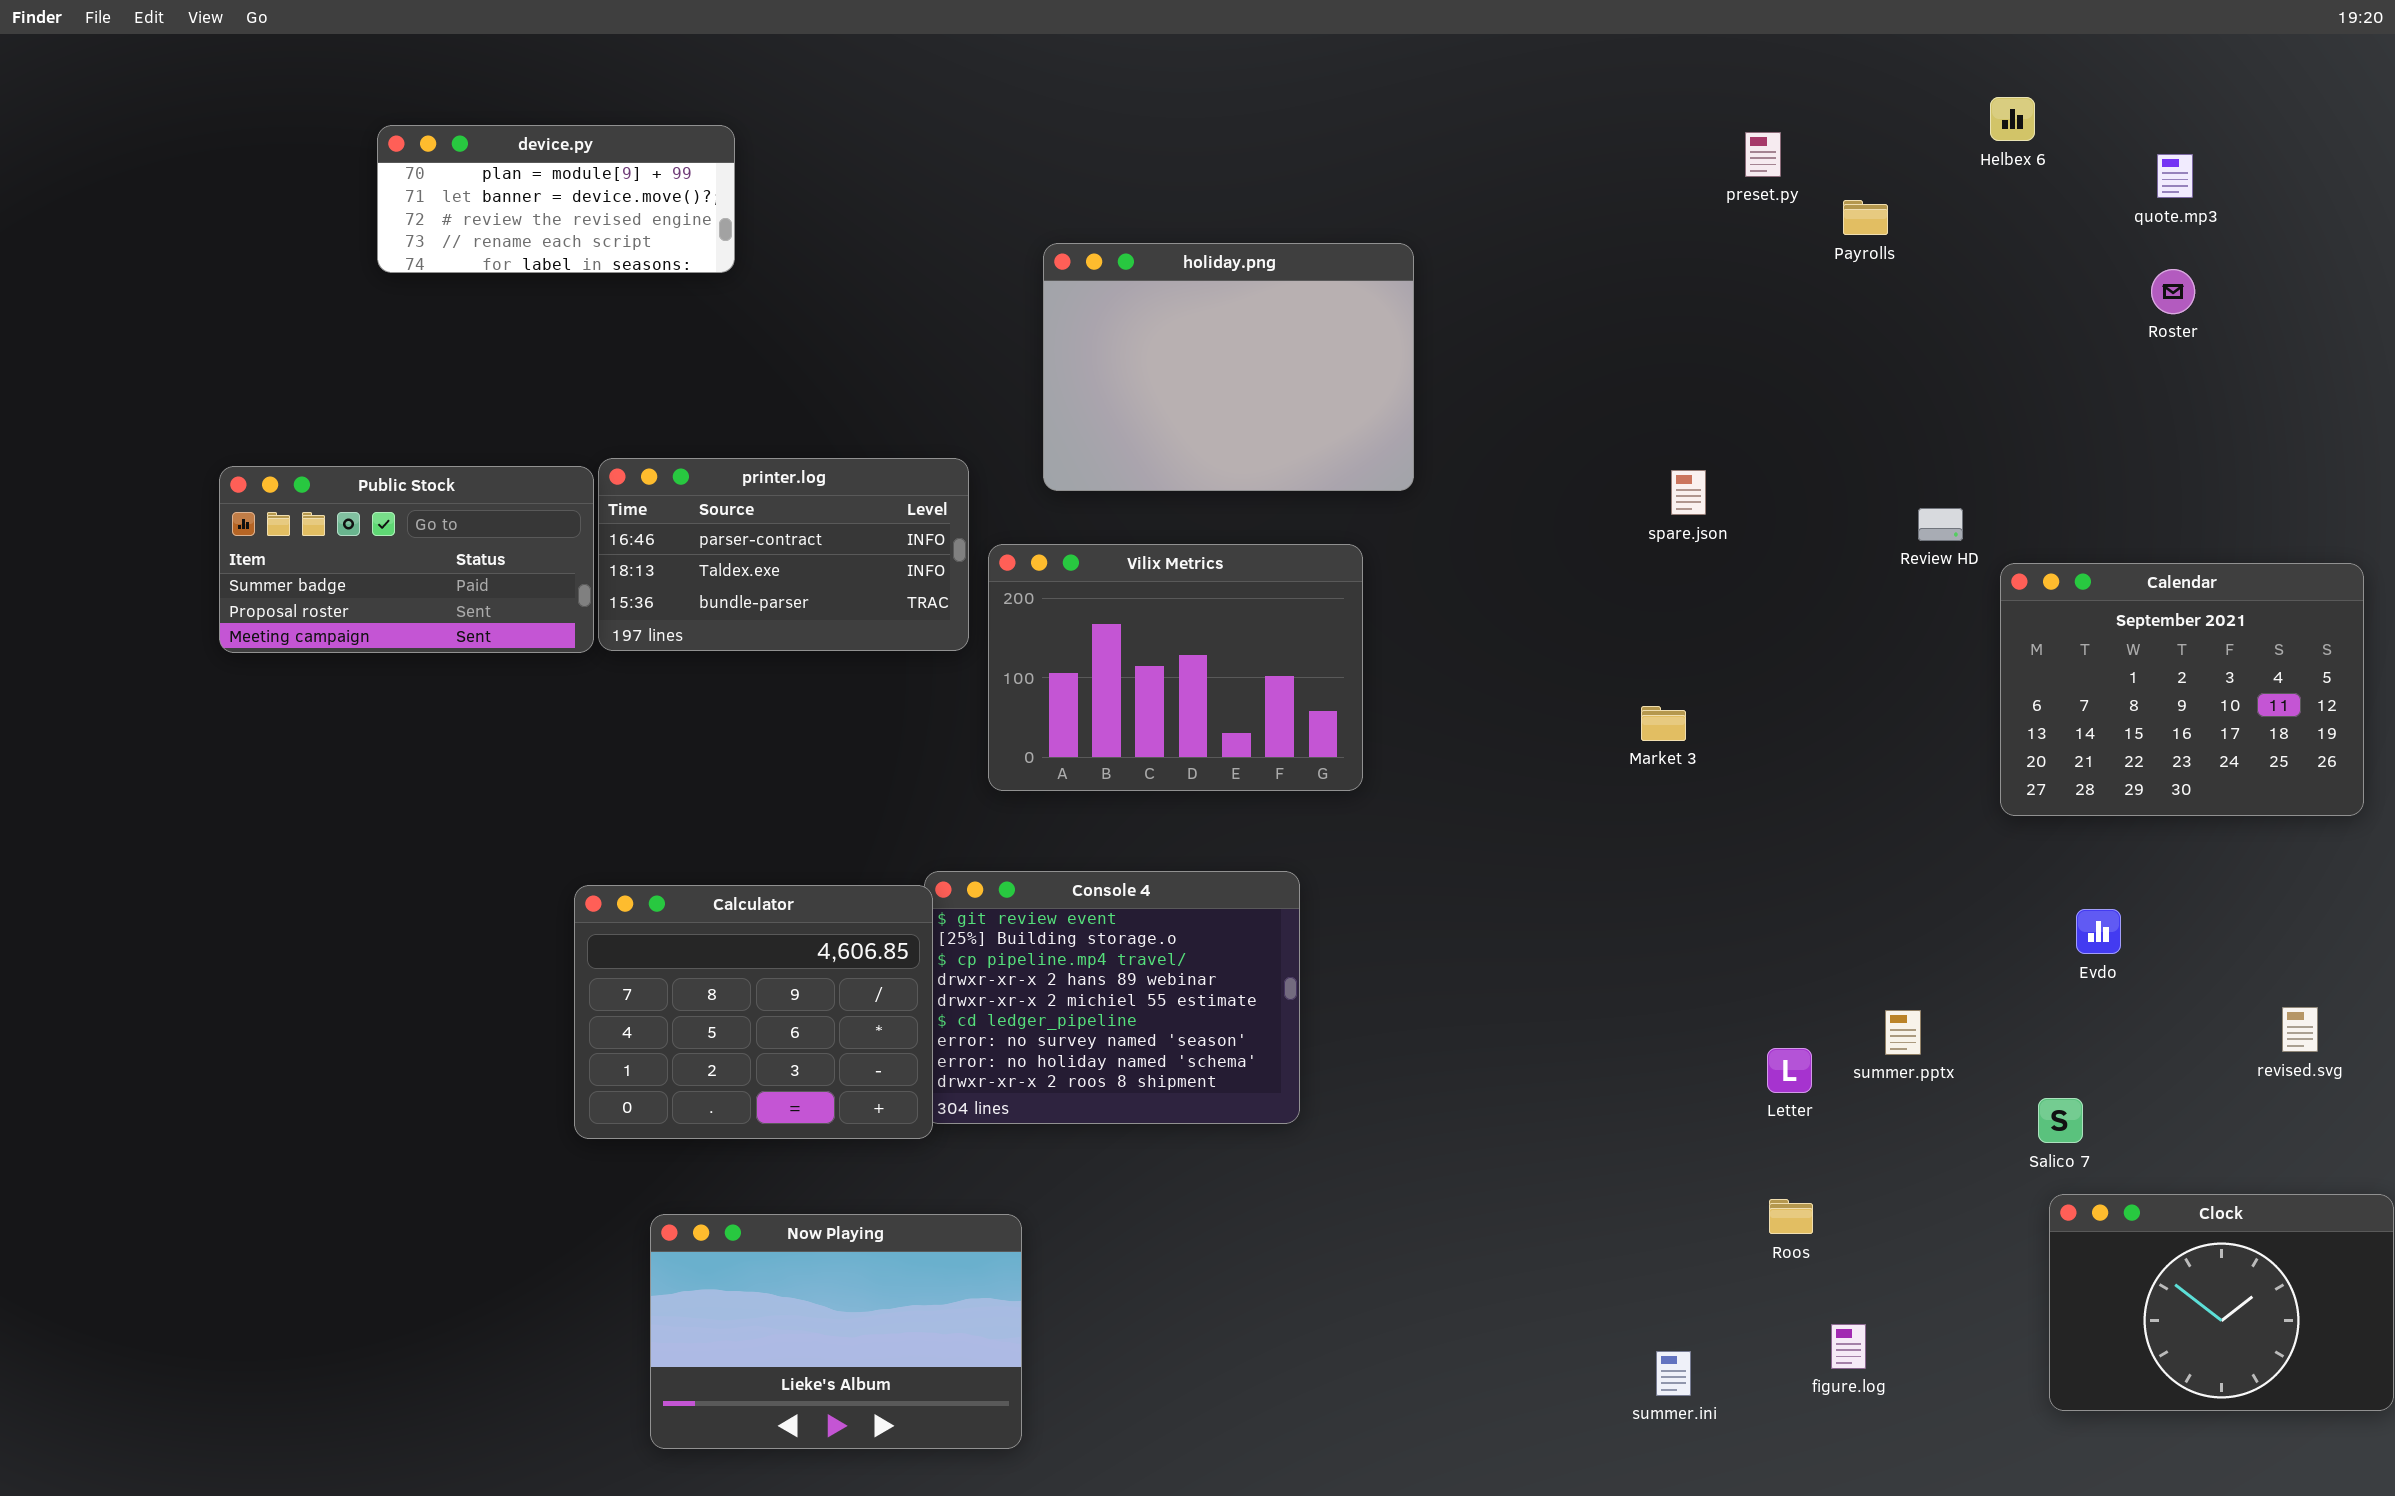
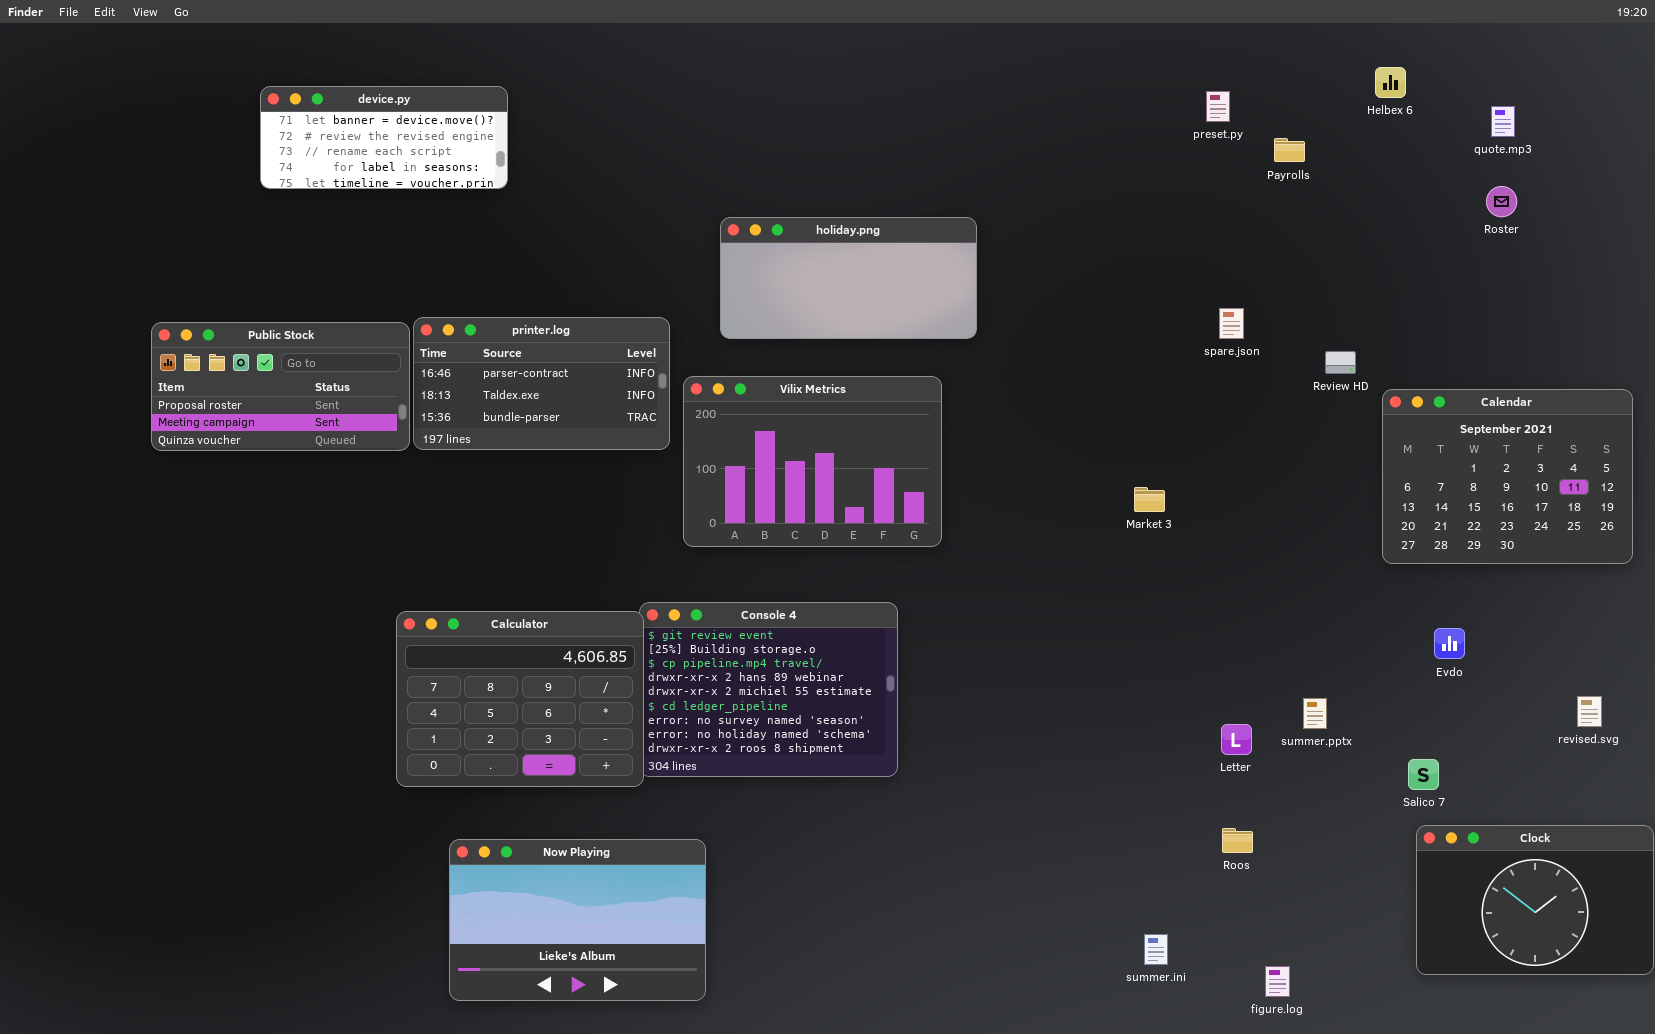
device.py: [377,125,735,273] -> [260,86,508,189], scrolled down 1 row
holiday.png: [1043,243,1414,491] -> [720,217,977,339], resized
Public Stock: [219,466,594,653] -> [151,322,410,451], scrolled down 1 row
spare.json: [1671,470,1706,515] -> [1219,308,1244,339], moved
figure.log: [1831,1324,1866,1369] -> [1265,966,1290,997], moved

